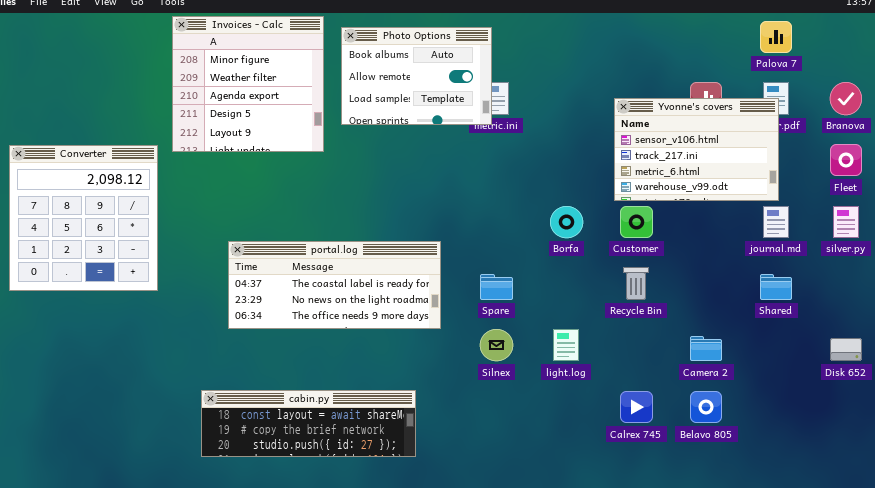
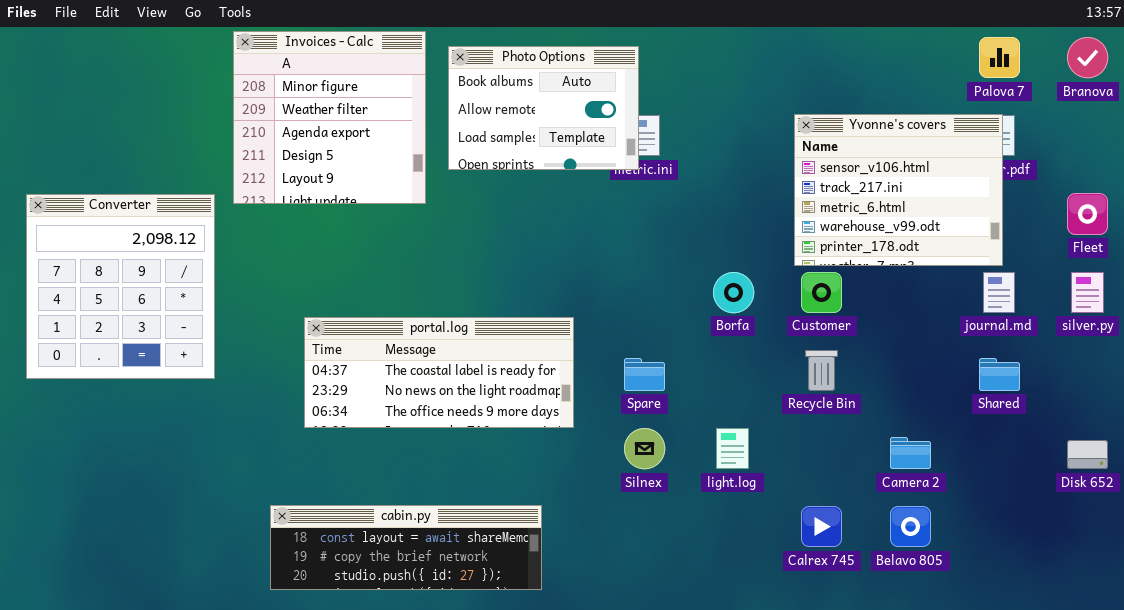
Branova: [830,82,862,115] -> [1067,37,1108,78], moved
Yvonne's covers: [614,98,779,201] -> [794,114,1003,266], resized

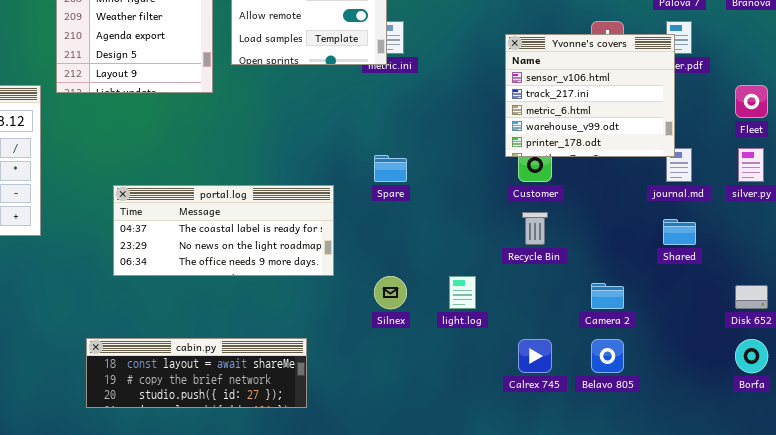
Yvonne's covers: [794,114,1003,266] -> [505,34,675,157], moved
Borfa: [713,272,754,313] -> [735,339,768,373], moved
Spare: [624,358,665,391] -> [374,155,407,182], moved

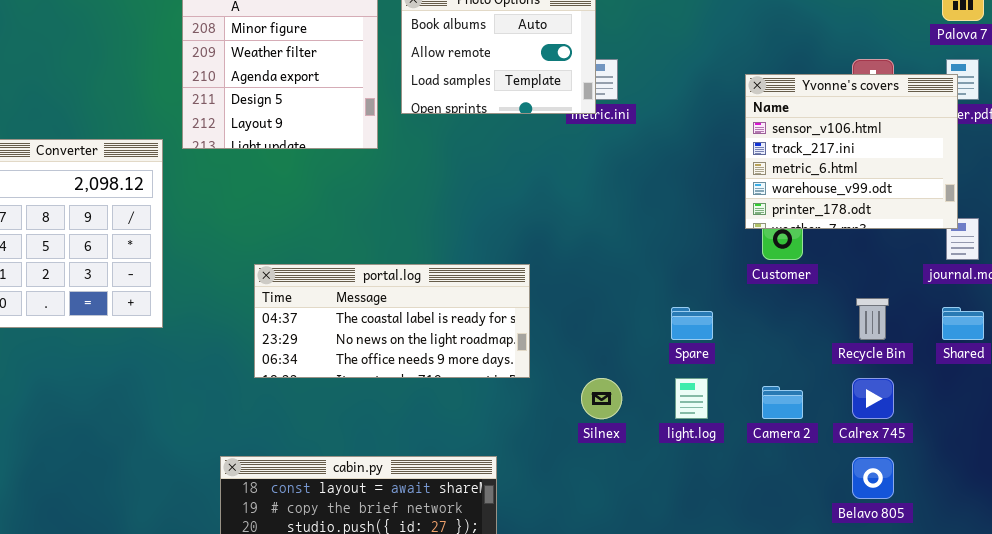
Spare: [374,155,407,182] -> [671,307,713,340], moved
Recycle Bin: [522,212,548,245] -> [856,298,889,340], moved
Camera 2: [591,283,624,309] -> [762,386,803,419], moved
Calrex 745: [518,339,552,373] -> [852,378,894,419], moved

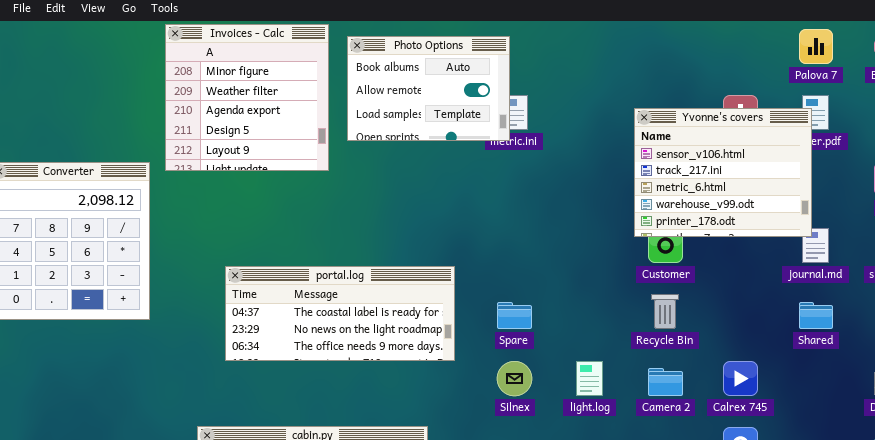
Recycle Bin: [856,298,889,340] -> [651,294,679,329], moved
Spare: [671,307,713,340] -> [497,302,532,329], moved

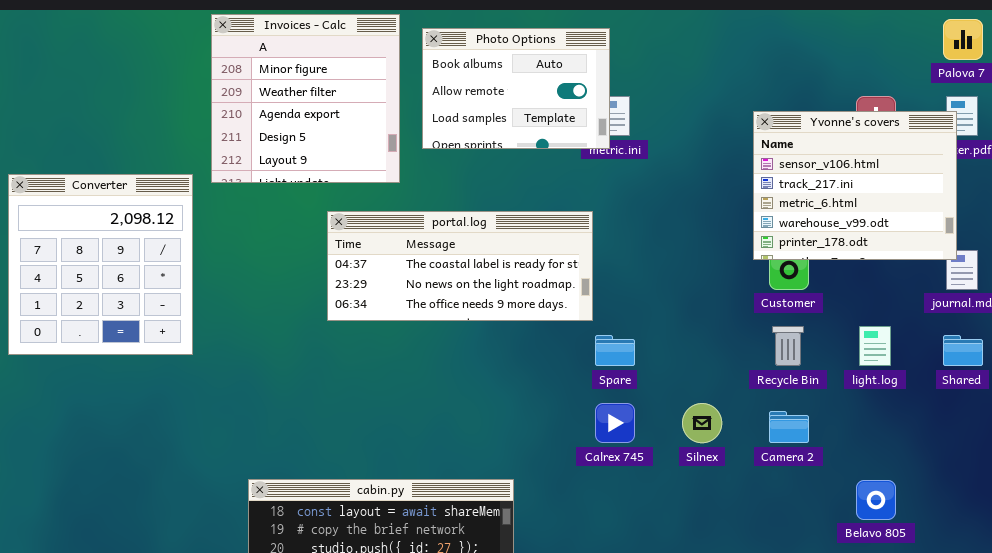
portal.log: [225,266,455,361] -> [327,211,593,321], moved
Silnex: [497,361,532,396] -> [682,403,722,443], moved
light.log: [576,361,603,396] -> [859,326,891,366], moved
Calrex 745: [723,361,758,396] -> [595,403,635,443], moved

